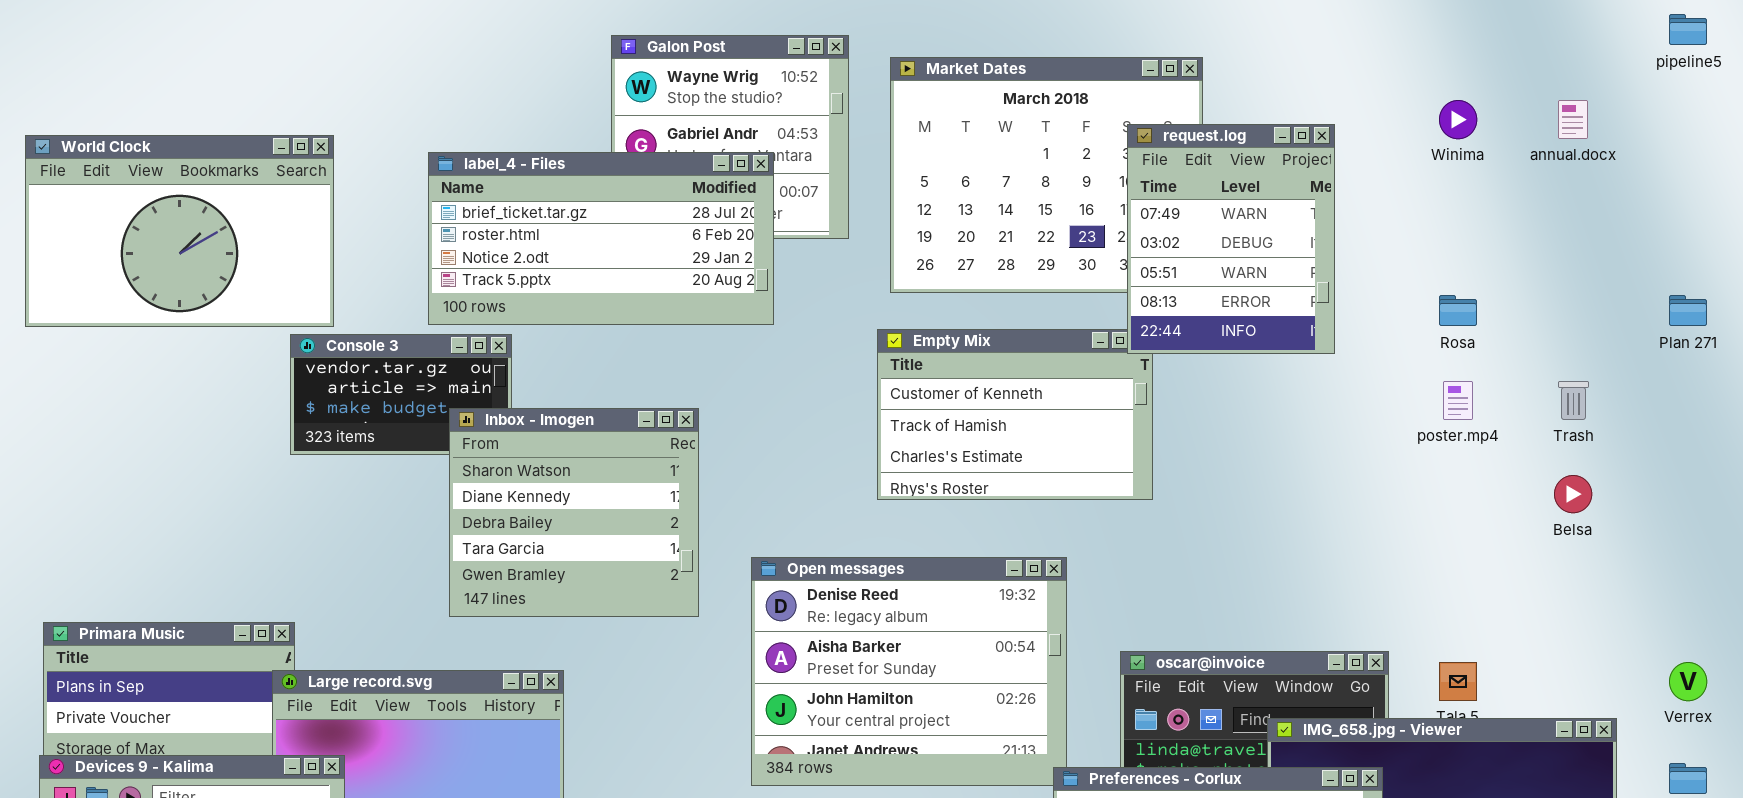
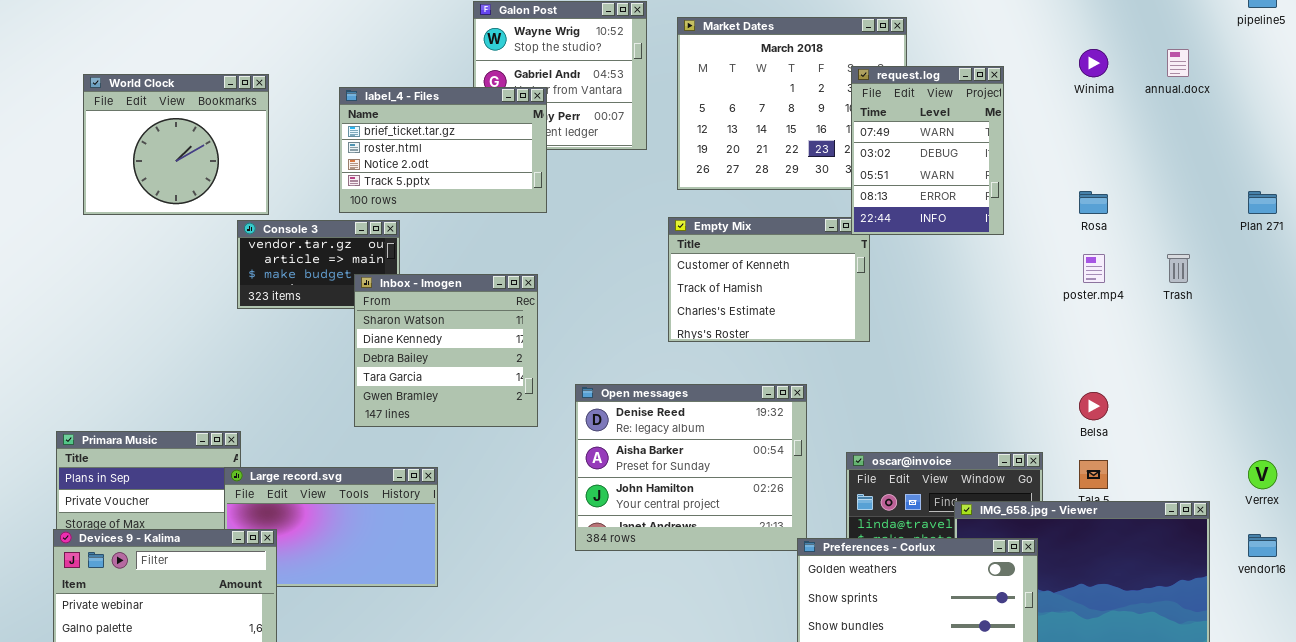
World Clock: [25,135,334,327] -> [83,74,269,215], resized
label_4 - Files: [428,152,774,325] -> [339,87,547,213], resized
Belsa: [1554,475,1592,513] -> [1079,392,1108,420], moved

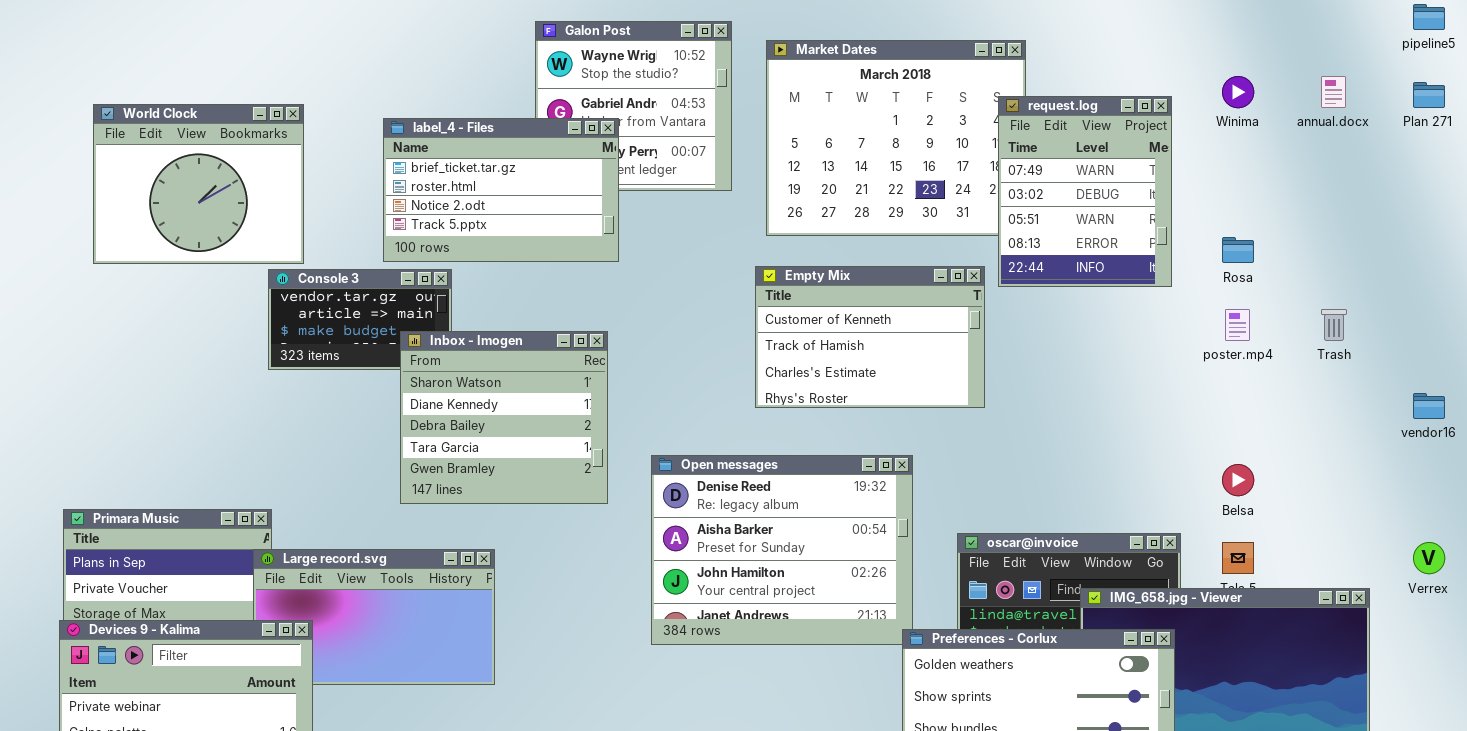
request.log: [851,66,1004,235] -> [998,96,1172,287], moved
Plan 271: [1248,191,1277,214] -> [1413,82,1445,108], moved
vendor16: [1248,534,1277,557] -> [1413,393,1445,419], moved

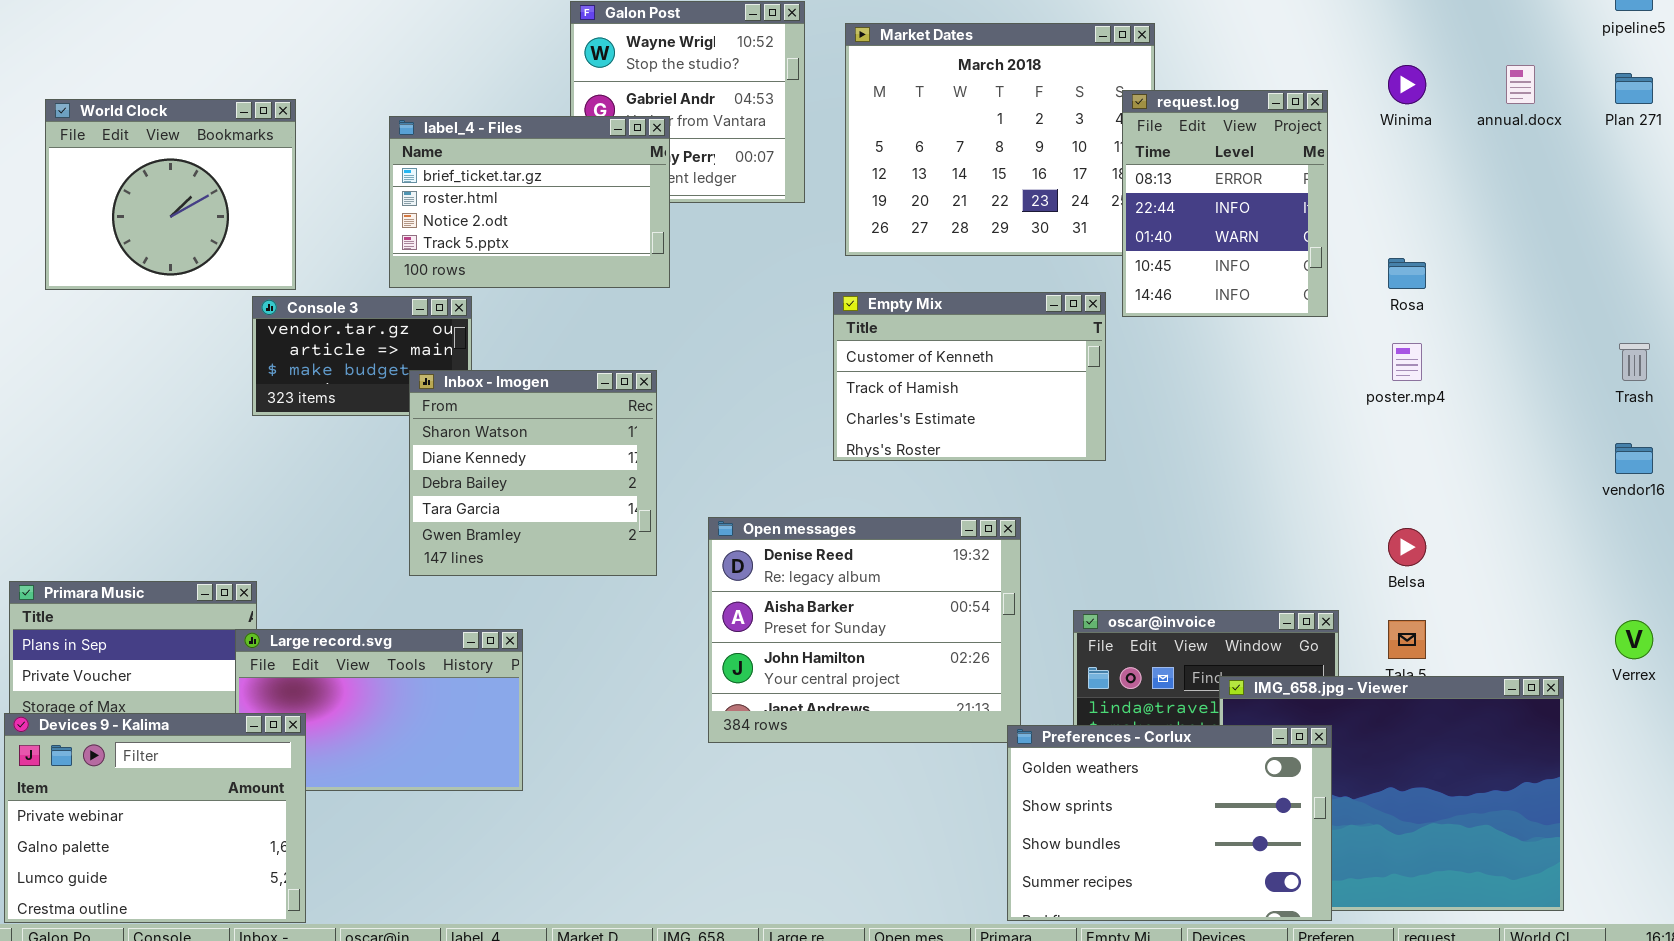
request.log: [998,96,1172,287] -> [1122,90,1328,317], scrolled down 3 rows
Trash: [1321,309,1347,341] -> [1619,343,1650,381], moved

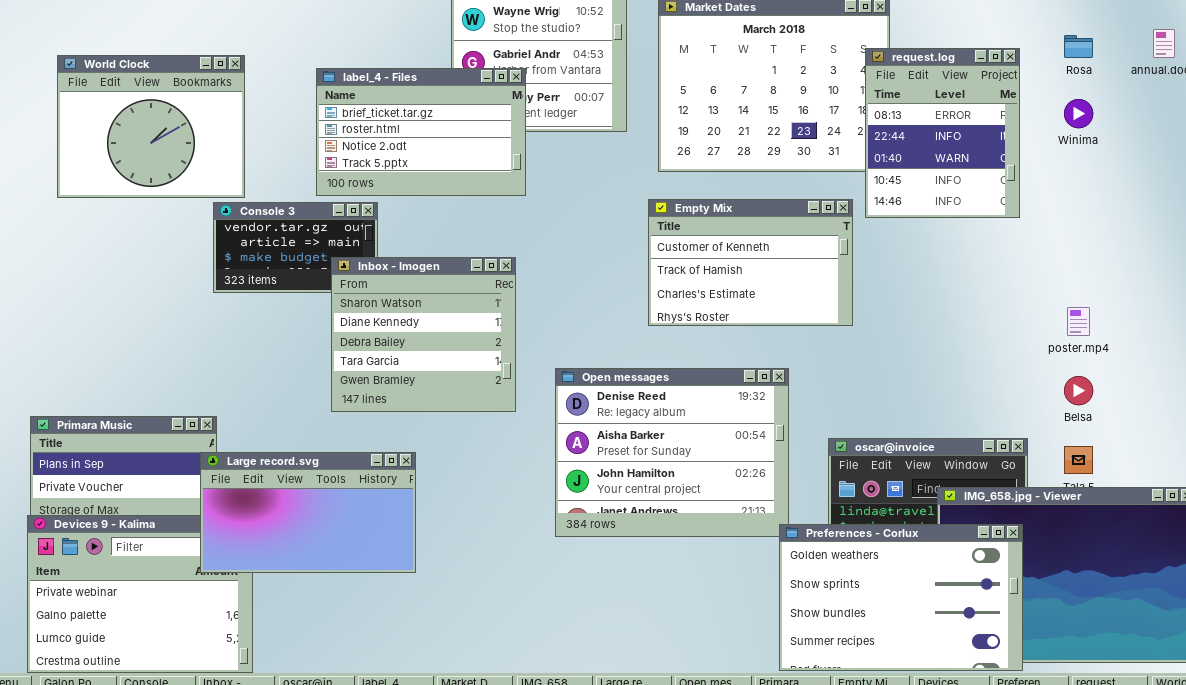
Winima: [1388,65,1426,104] -> [1064,99,1093,128], moved
Rosa: [1388,258,1426,289] -> [1064,35,1093,58], moved
poster.mp4: [1392,343,1422,381] -> [1067,307,1090,336], moved
Large record.svg: [235,629,523,791] -> [200,452,416,573], raised

